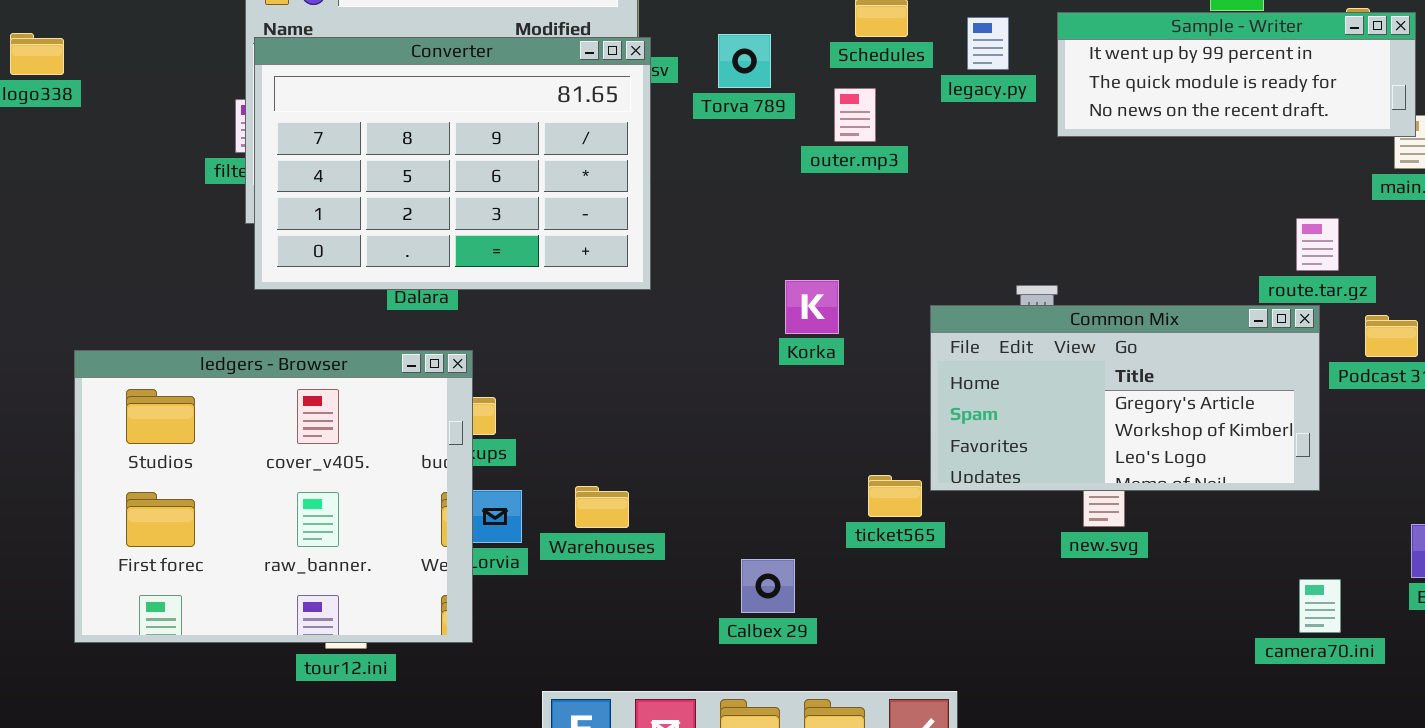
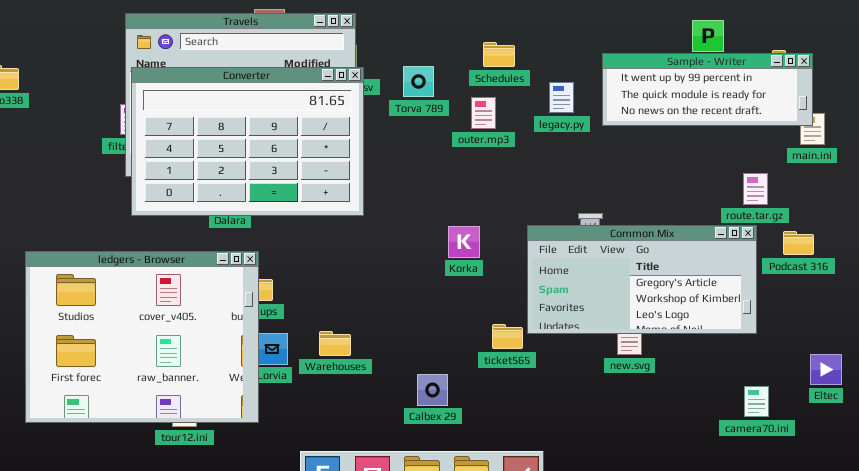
legacy.py: [967,17,1009,70] -> [549,82,574,113], moved
Korka: [785,280,839,334] -> [448,226,480,258], moved

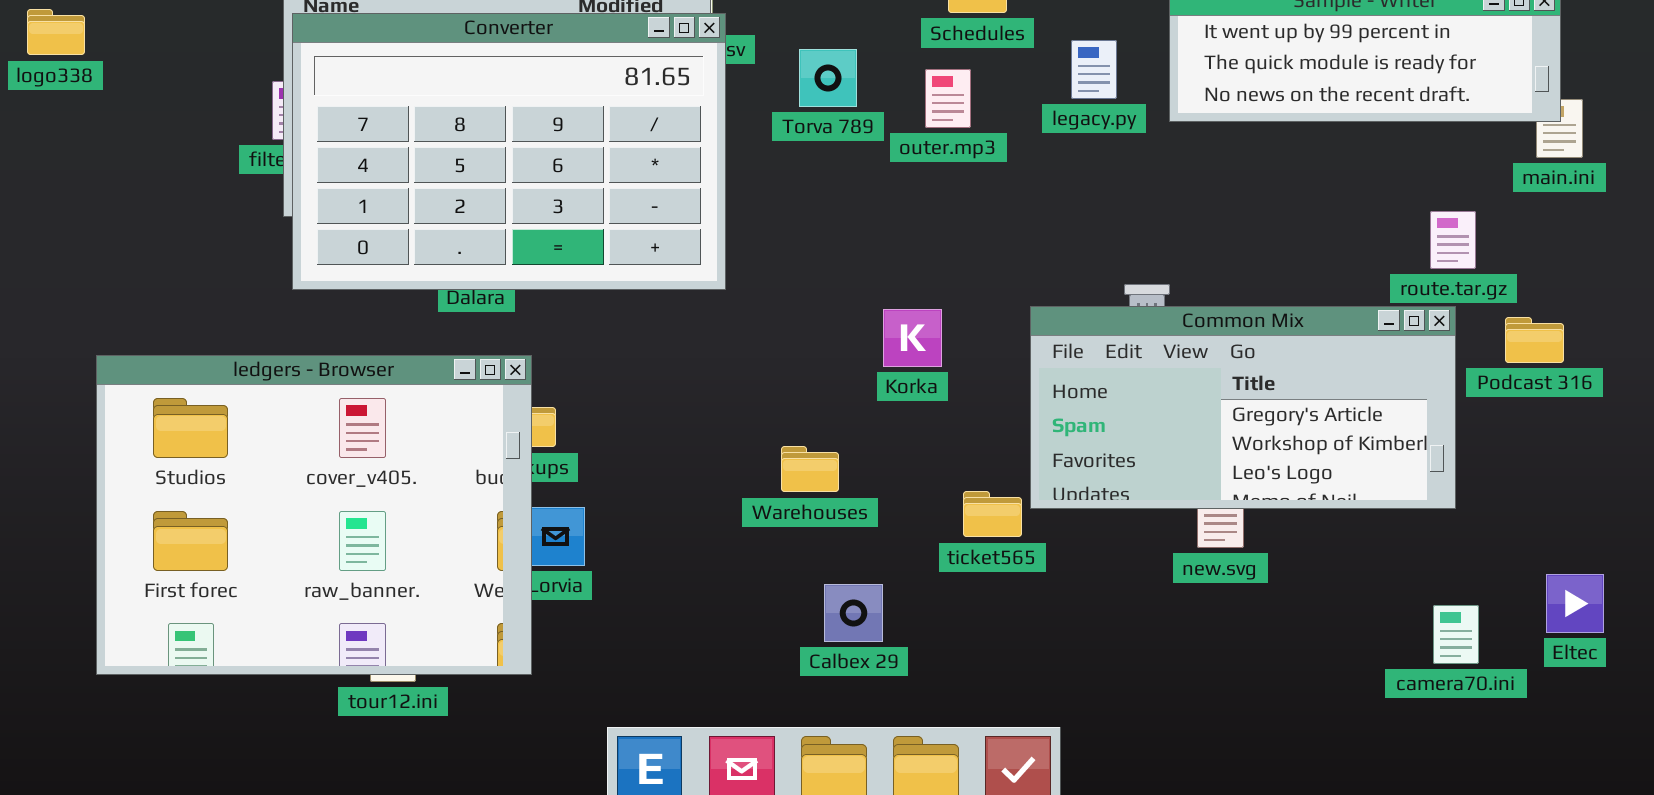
Torva 789: [403,66,434,97] -> [799,49,857,107], moved
Warehouses: [319,331,351,356] -> [781,446,839,492], moved
Eltec: [810,354,842,385] -> [1546,574,1604,633], moved

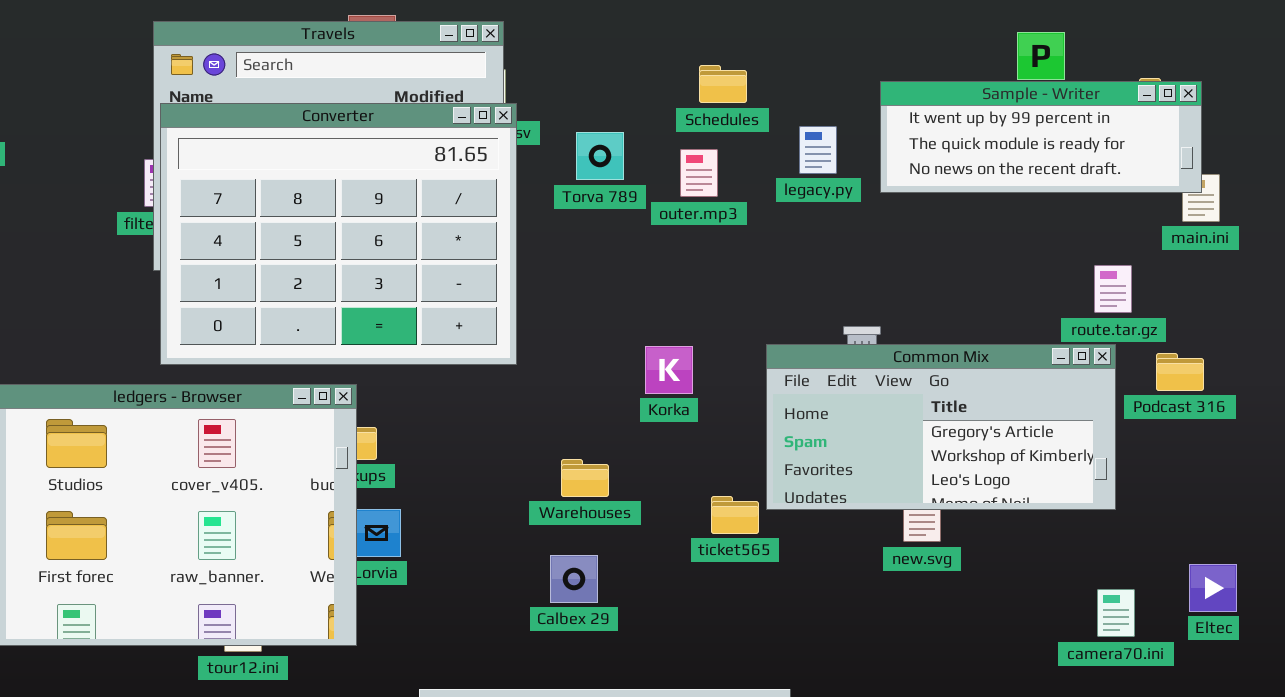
Converter: [292,13,726,290] -> [160,103,517,365], resized
Calbex 29: [824,584,883,642] -> [550,555,598,603], moved

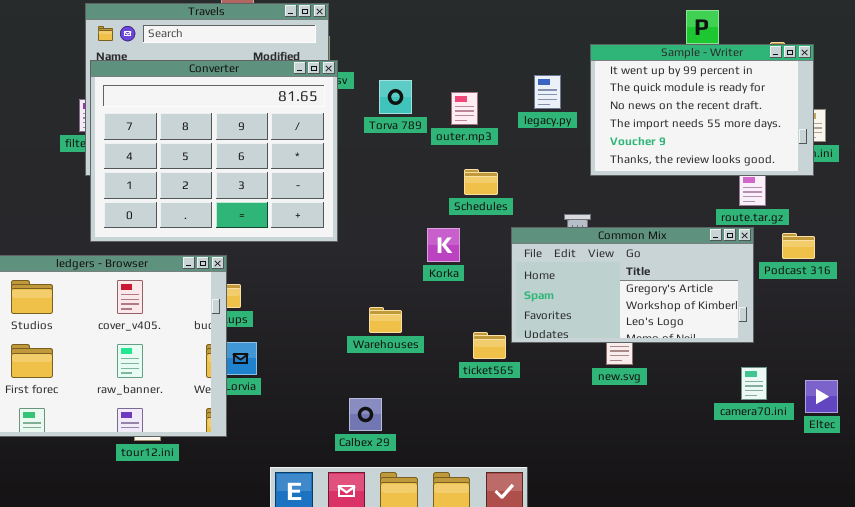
Schedules: [699,65,747,103] -> [464,169,498,195], moved
Sample - Writer: [880,81,1202,193] -> [590,44,814,176], resized
Calbex 29: [550,555,598,603] -> [349,398,382,431], moved
camera70.ini: [1097,589,1135,637] -> [741,367,767,400], moved

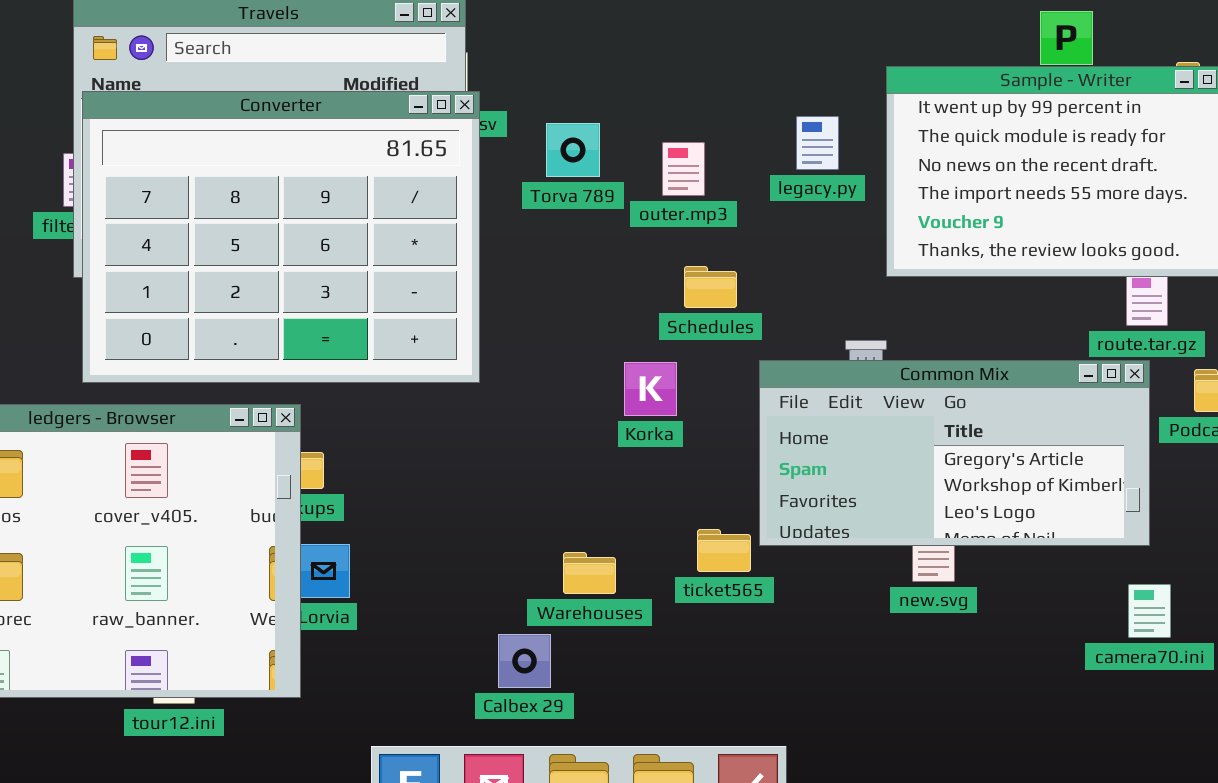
Warehouses: [369,307,402,333] -> [563,552,616,594], moved

